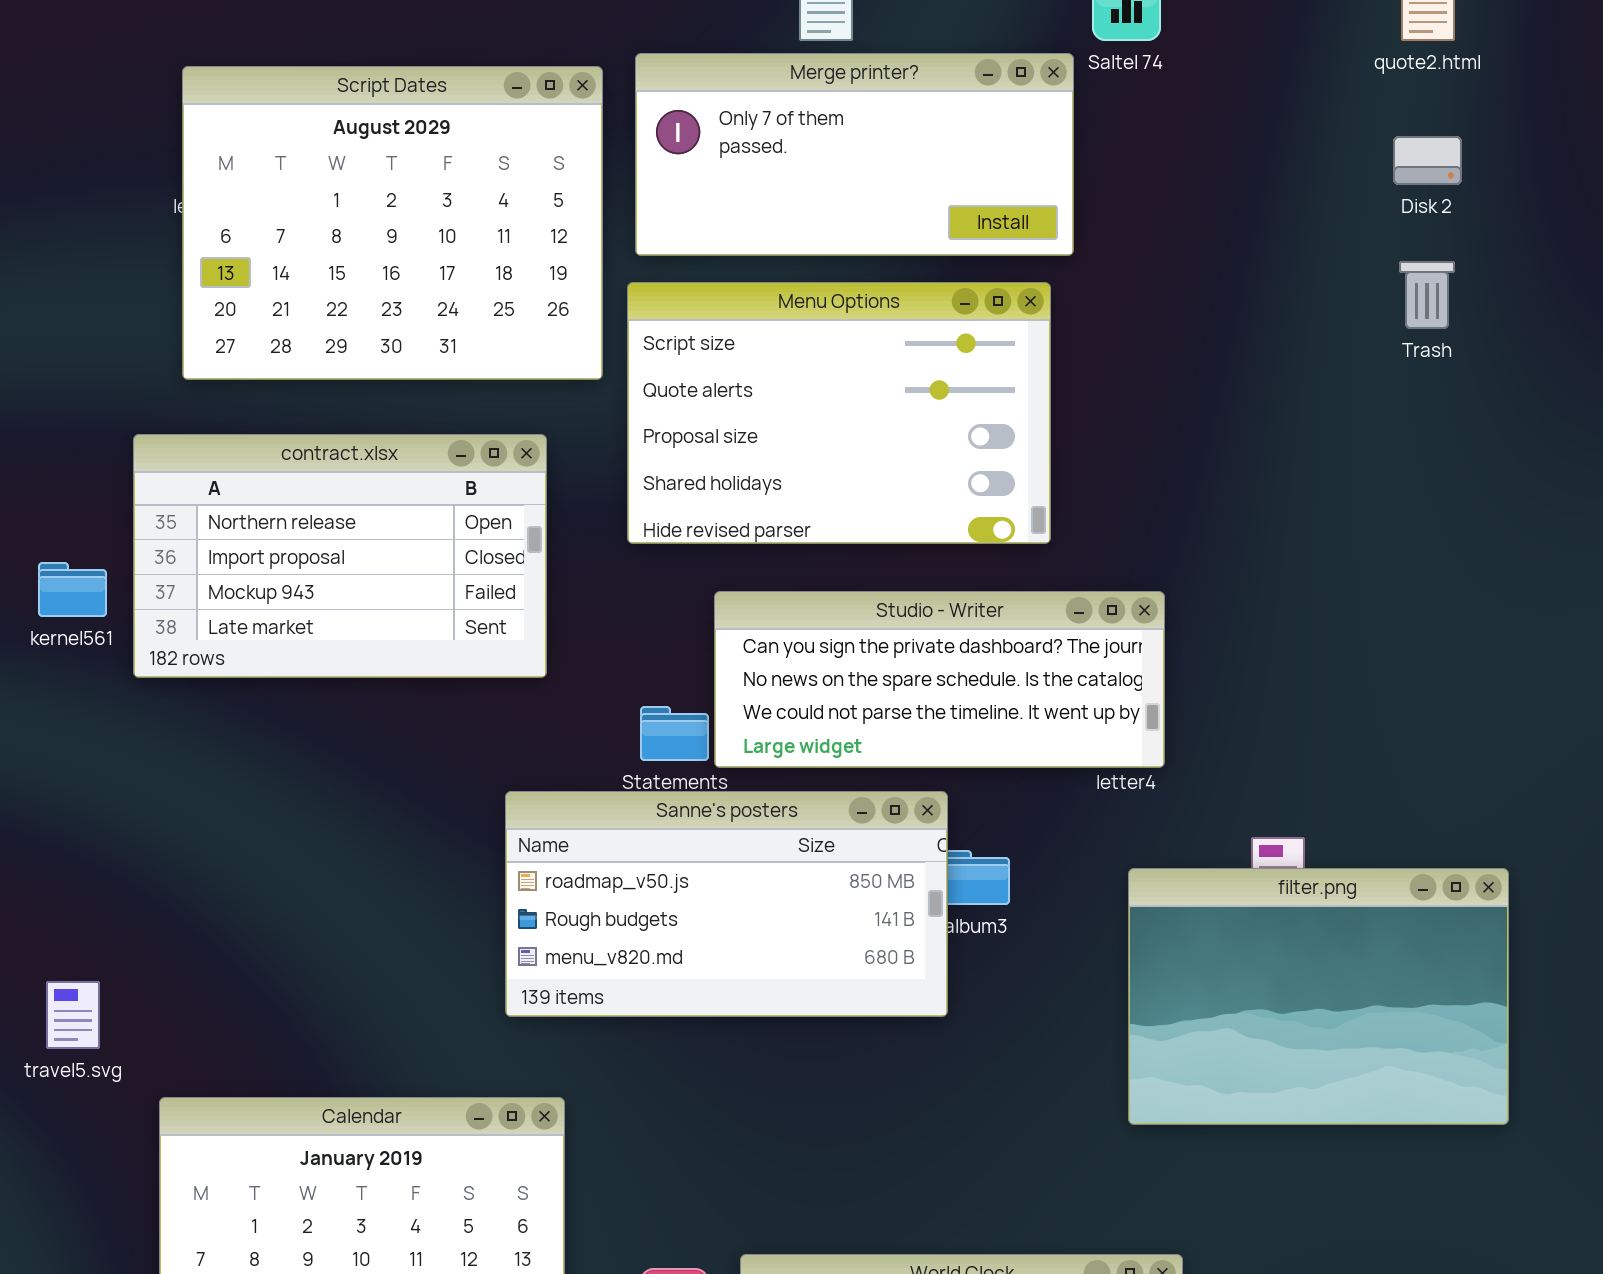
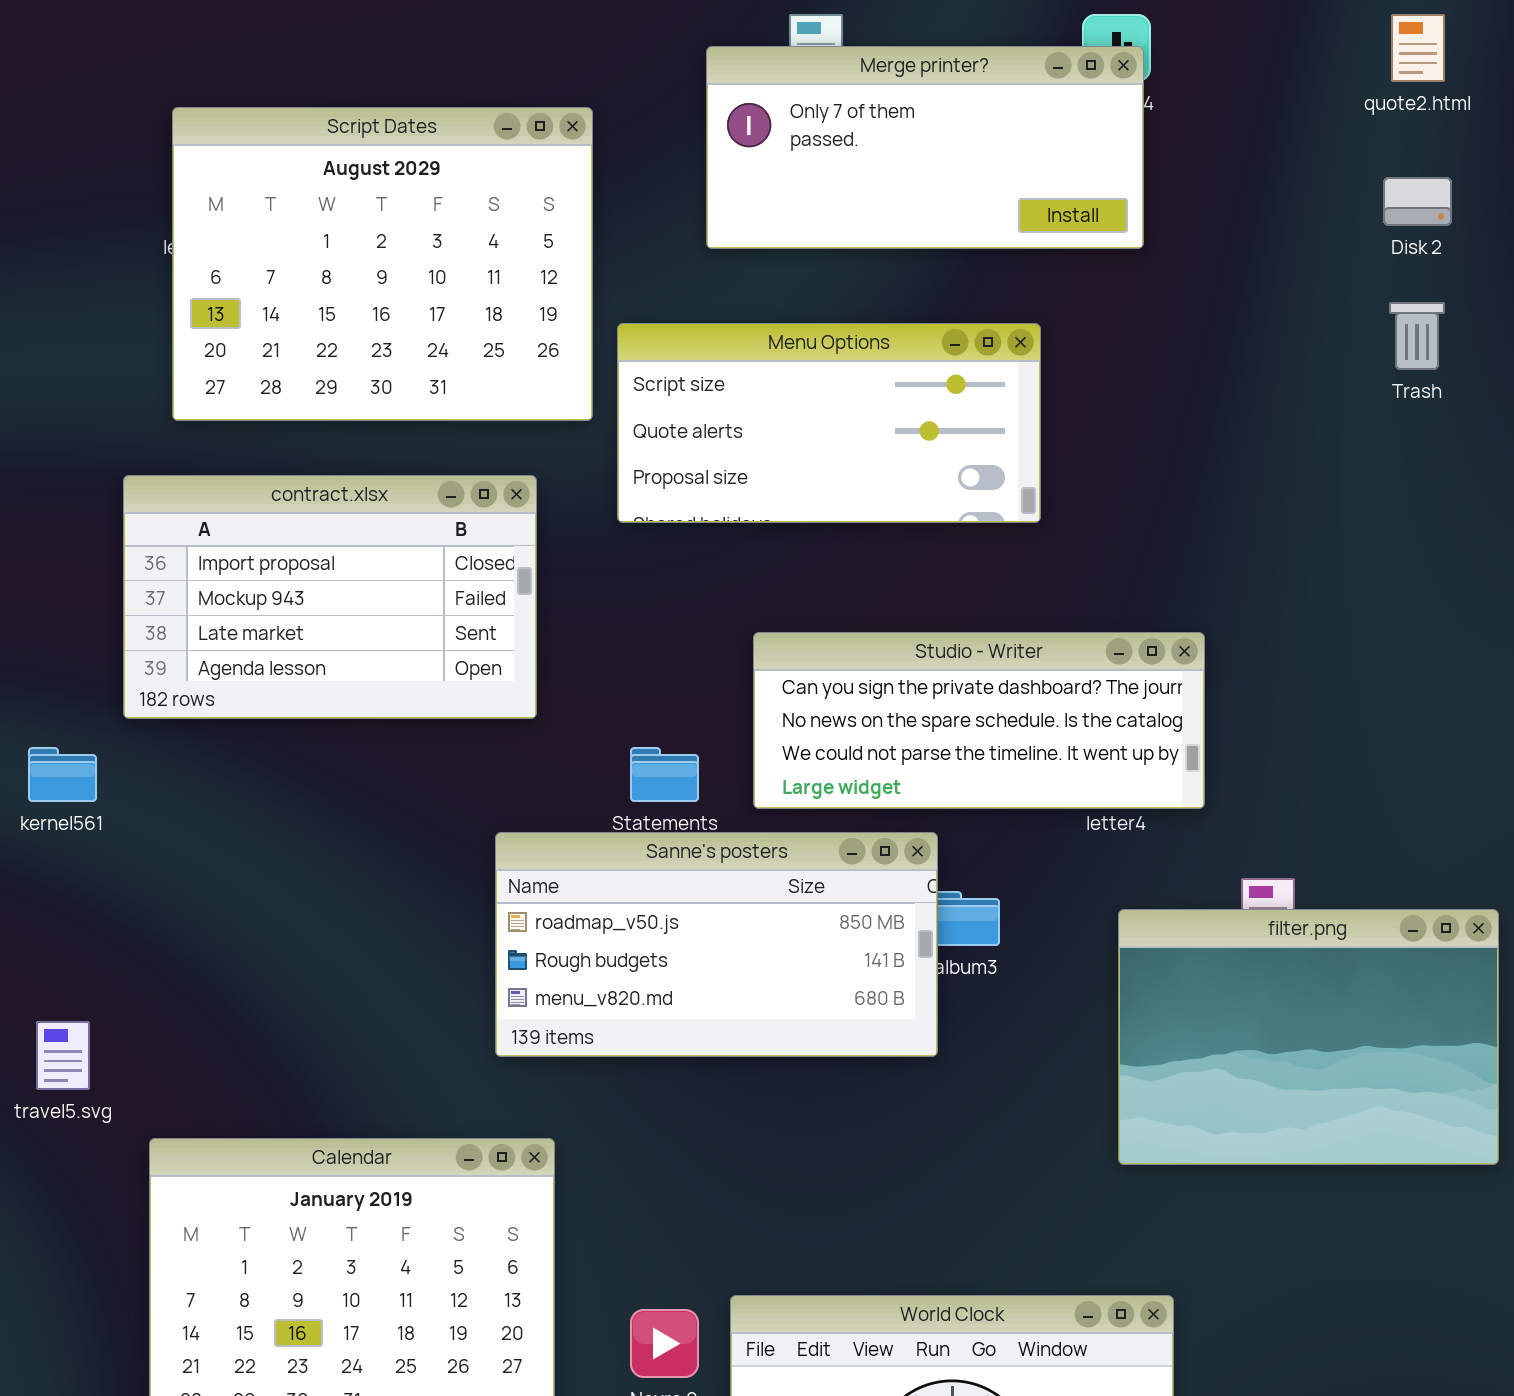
Merge printer?: [635,53,1074,256] -> [706,46,1144,249], moved
Menu Options: [627,282,1051,544] -> [617,323,1041,523], resized
contract.xlsx: [133,434,547,678] -> [123,475,537,719], scrolled down 1 row
kernel561: [38,562,107,617] -> [28,747,97,802], moved
Studio - Writer: [714,591,1165,768] -> [753,632,1205,809], moved

